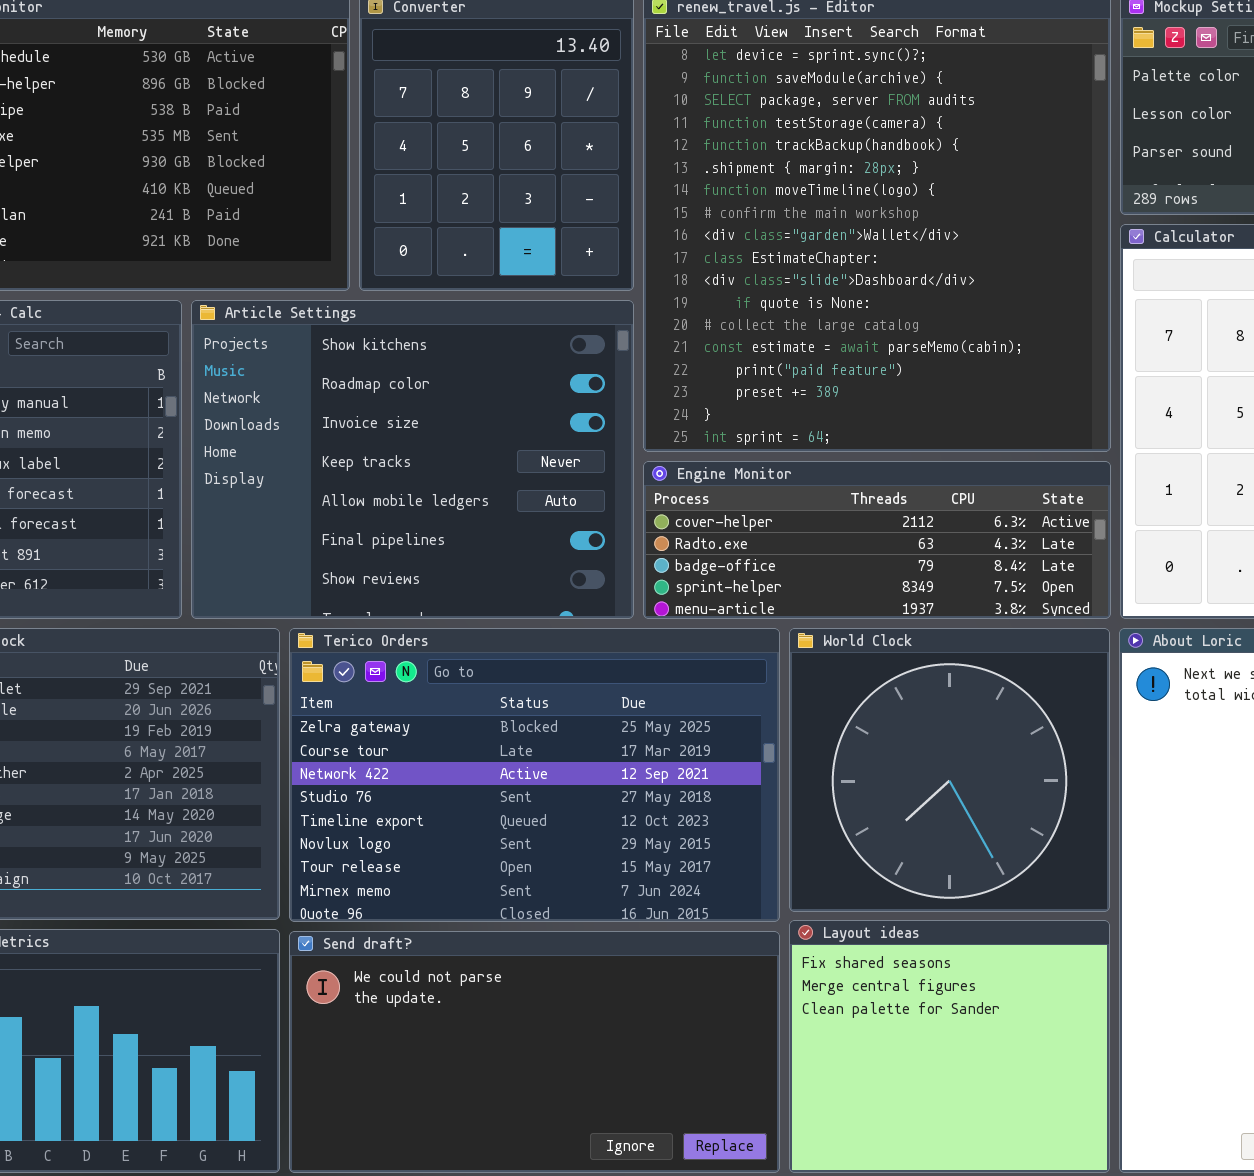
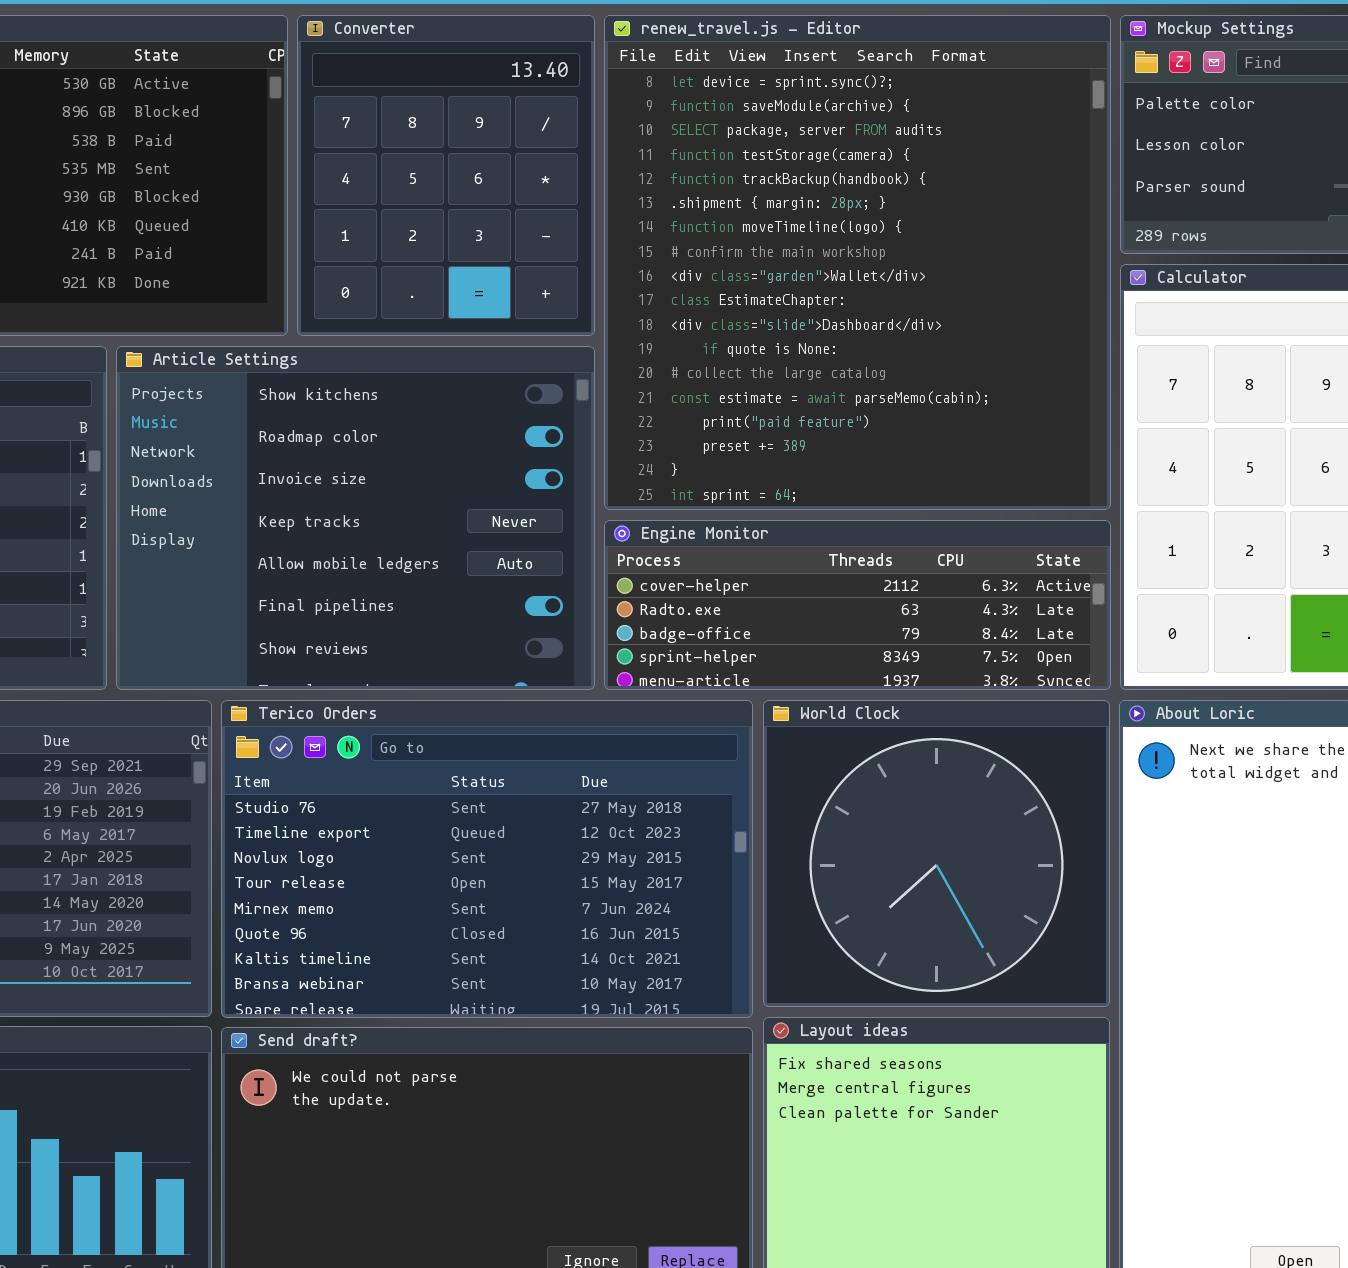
Terico Orders: [289,628,780,922] -> [221,700,753,1018], scrolled down 3 rows

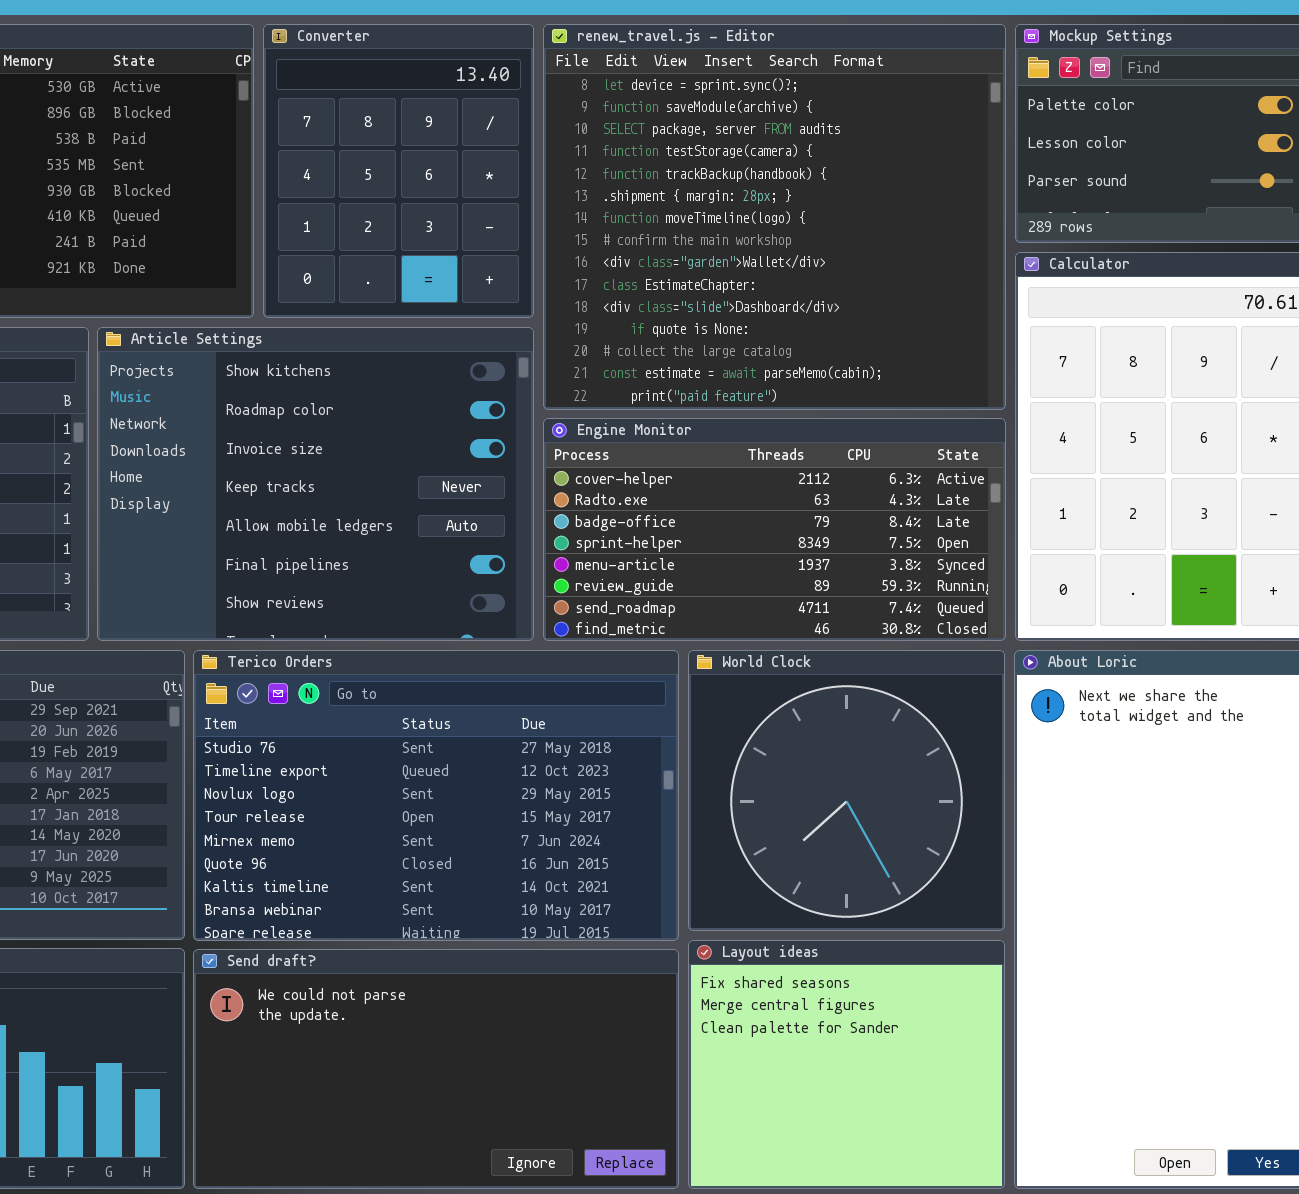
renew_travel.js - Editor: [604,15,1111,510] -> [543,24,1006,410], resized
Engine Monitor: [604,520,1111,690] -> [543,418,1006,641], resized

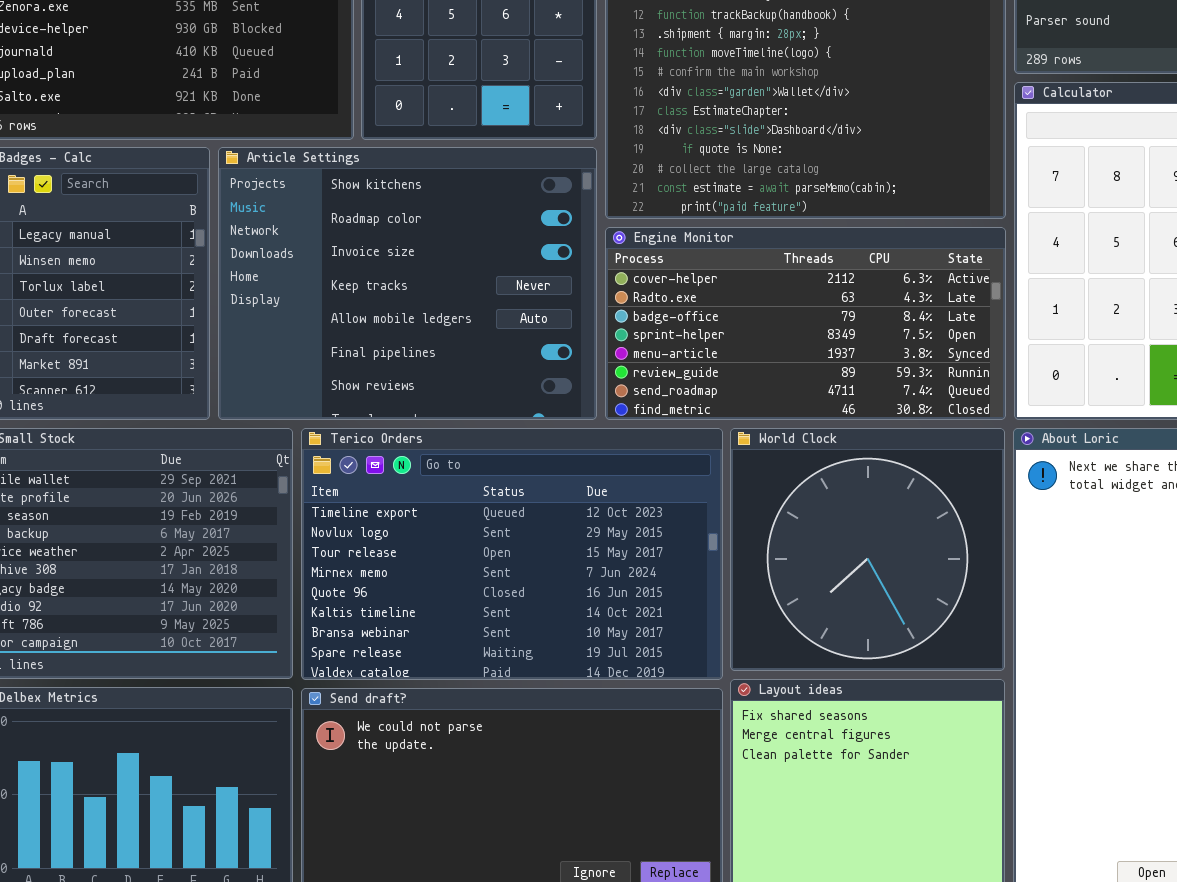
Terico Orders: [193,650,679,941] -> [301,428,723,680], scrolled down 1 row

